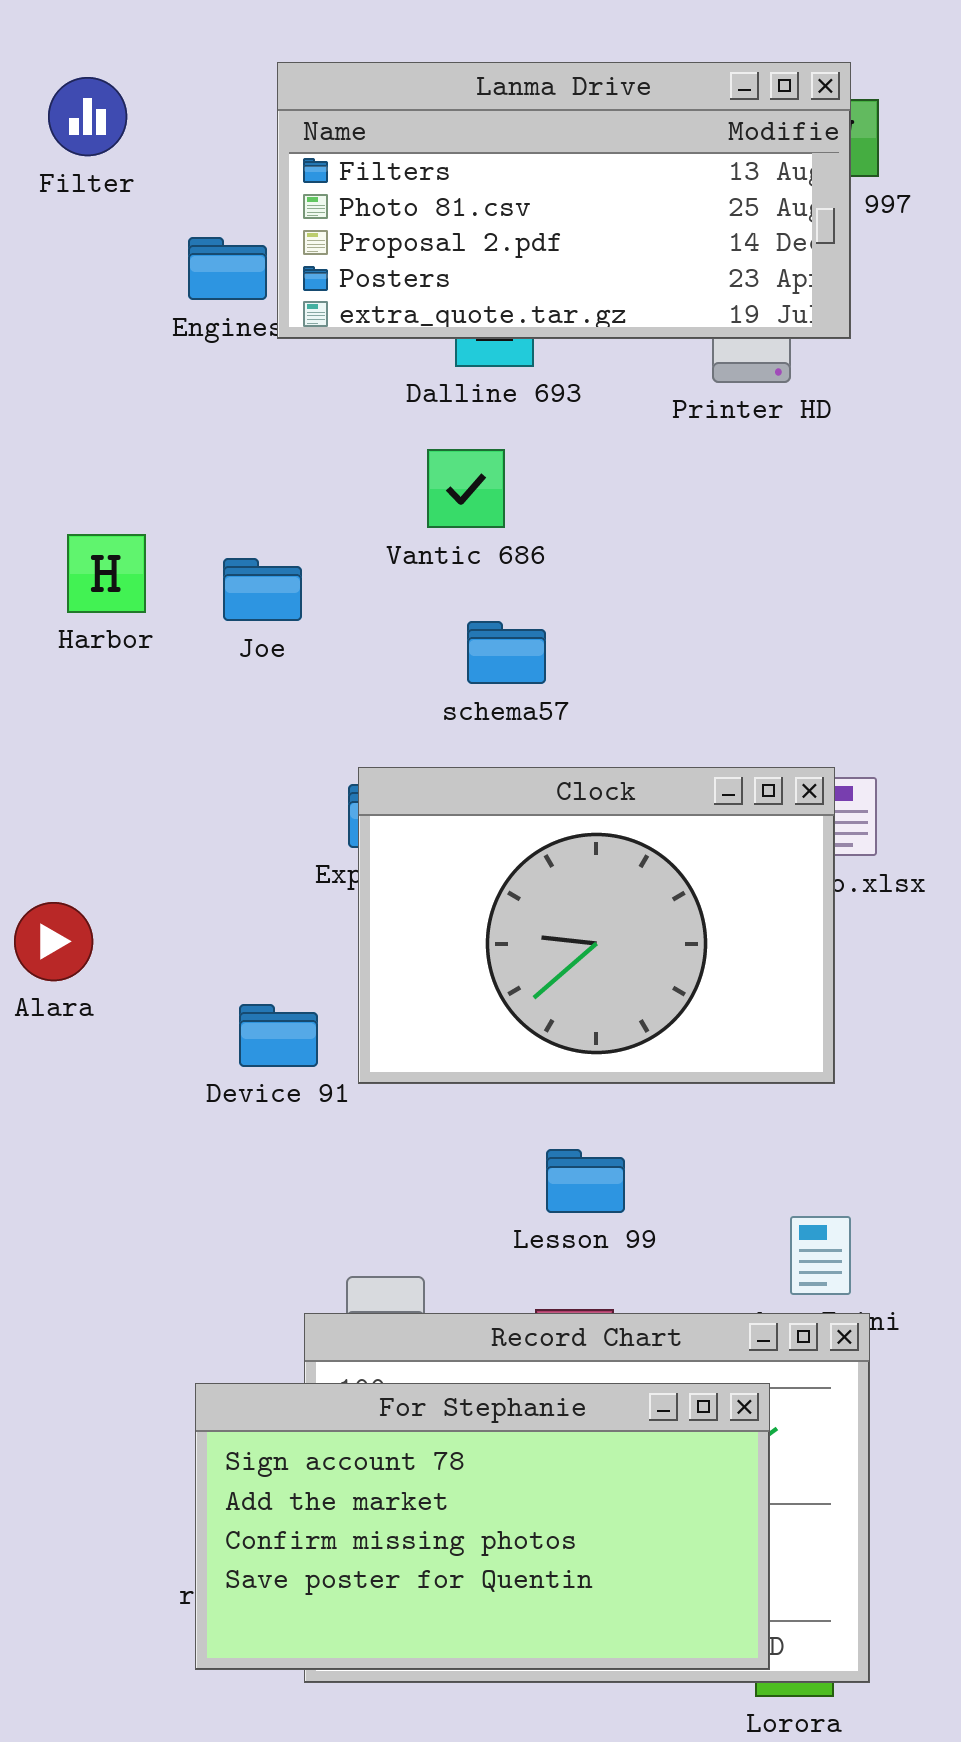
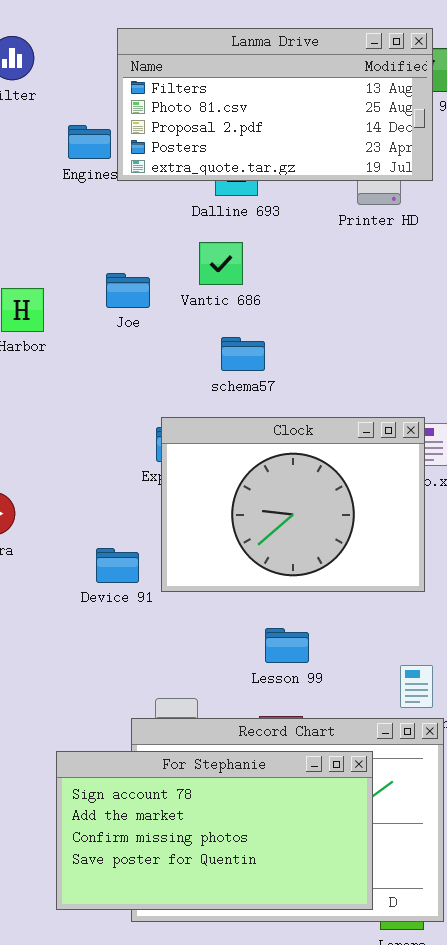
Joe: [223,558,302,621] -> [106,273,150,308], moved
For Stephanie: [195,1383,770,1670] -> [56,751,373,910], moved

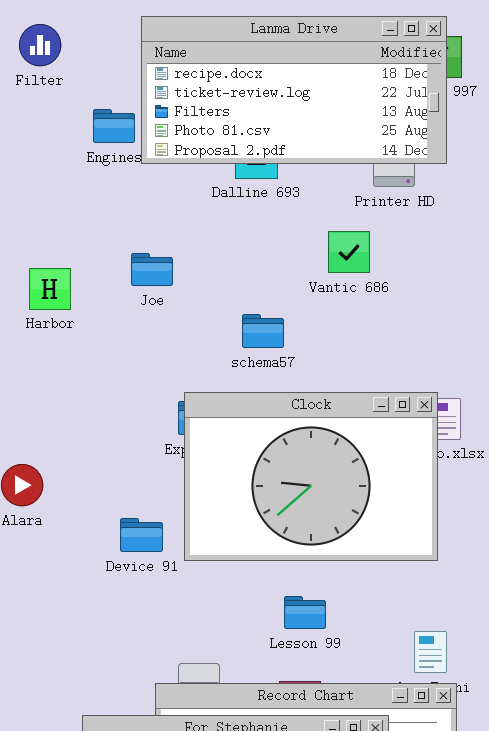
Lanma Drive: [117,28,433,181] -> [141,16,447,164], scrolled up 2 rows
Vantic 686: [199,242,243,285] -> [328,231,370,273], moved

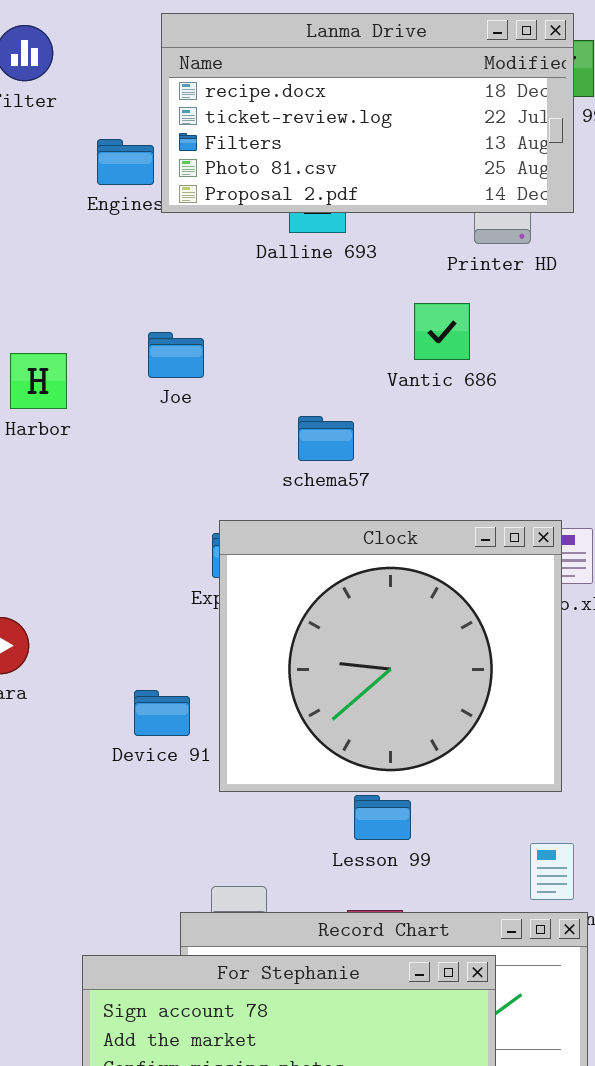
Clock: [184,392,438,561] -> [219,520,562,792], resized

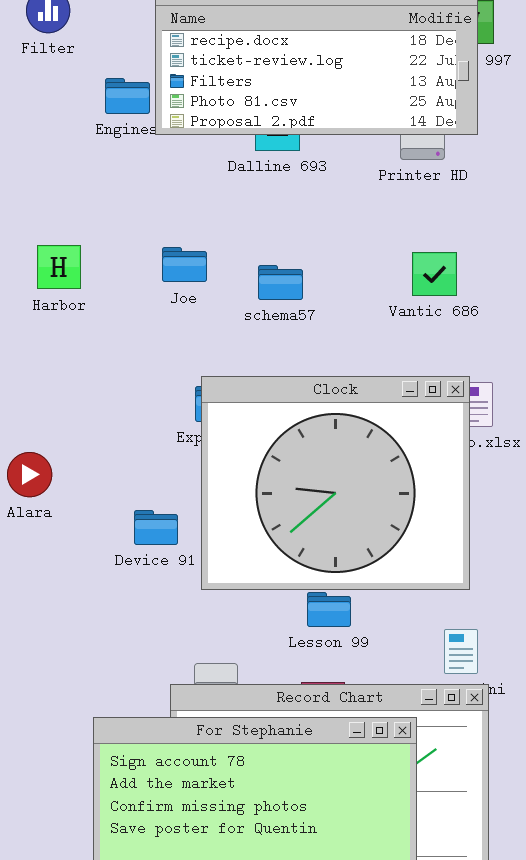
Vantic 686: [414,303,470,360] -> [412,252,457,296], moved
Joe: [148,332,204,378] -> [162,247,207,282], moved
schema57: [298,416,354,461] -> [258,265,303,300], moved

